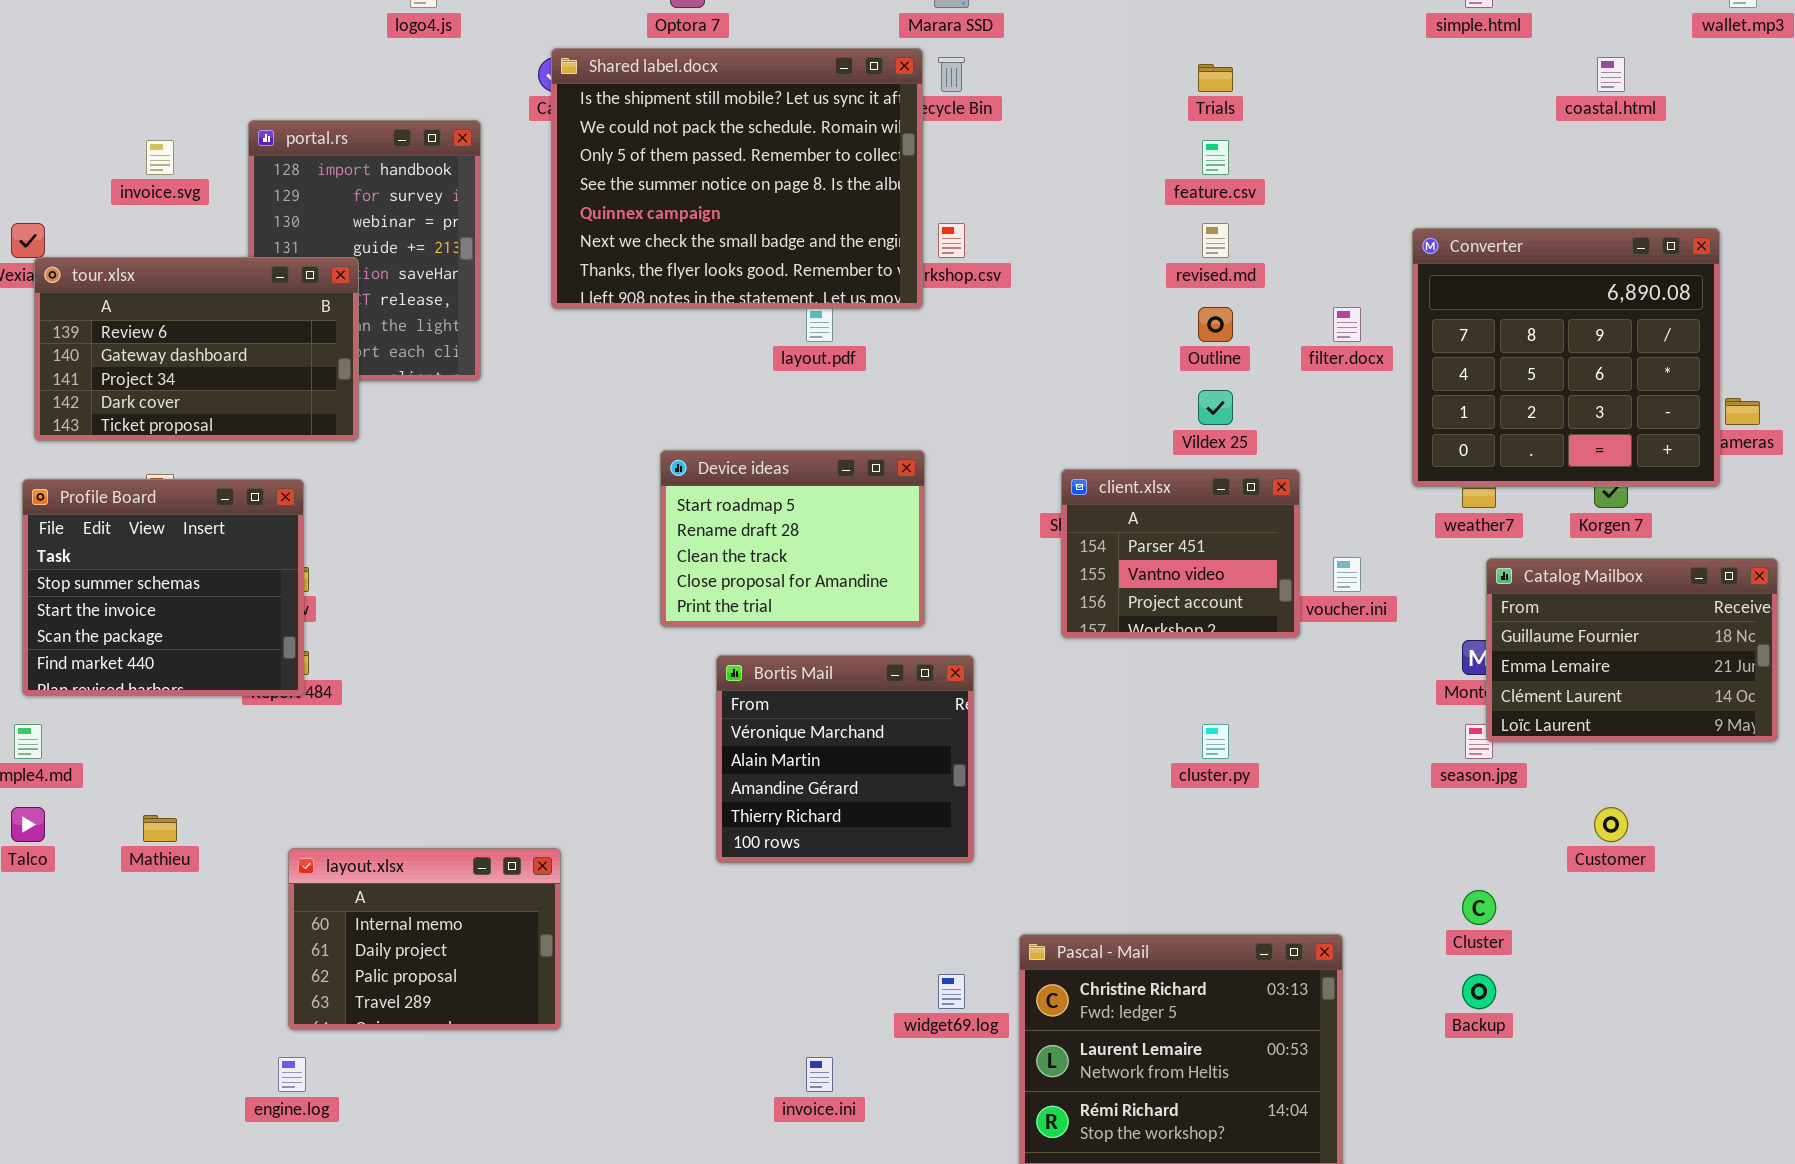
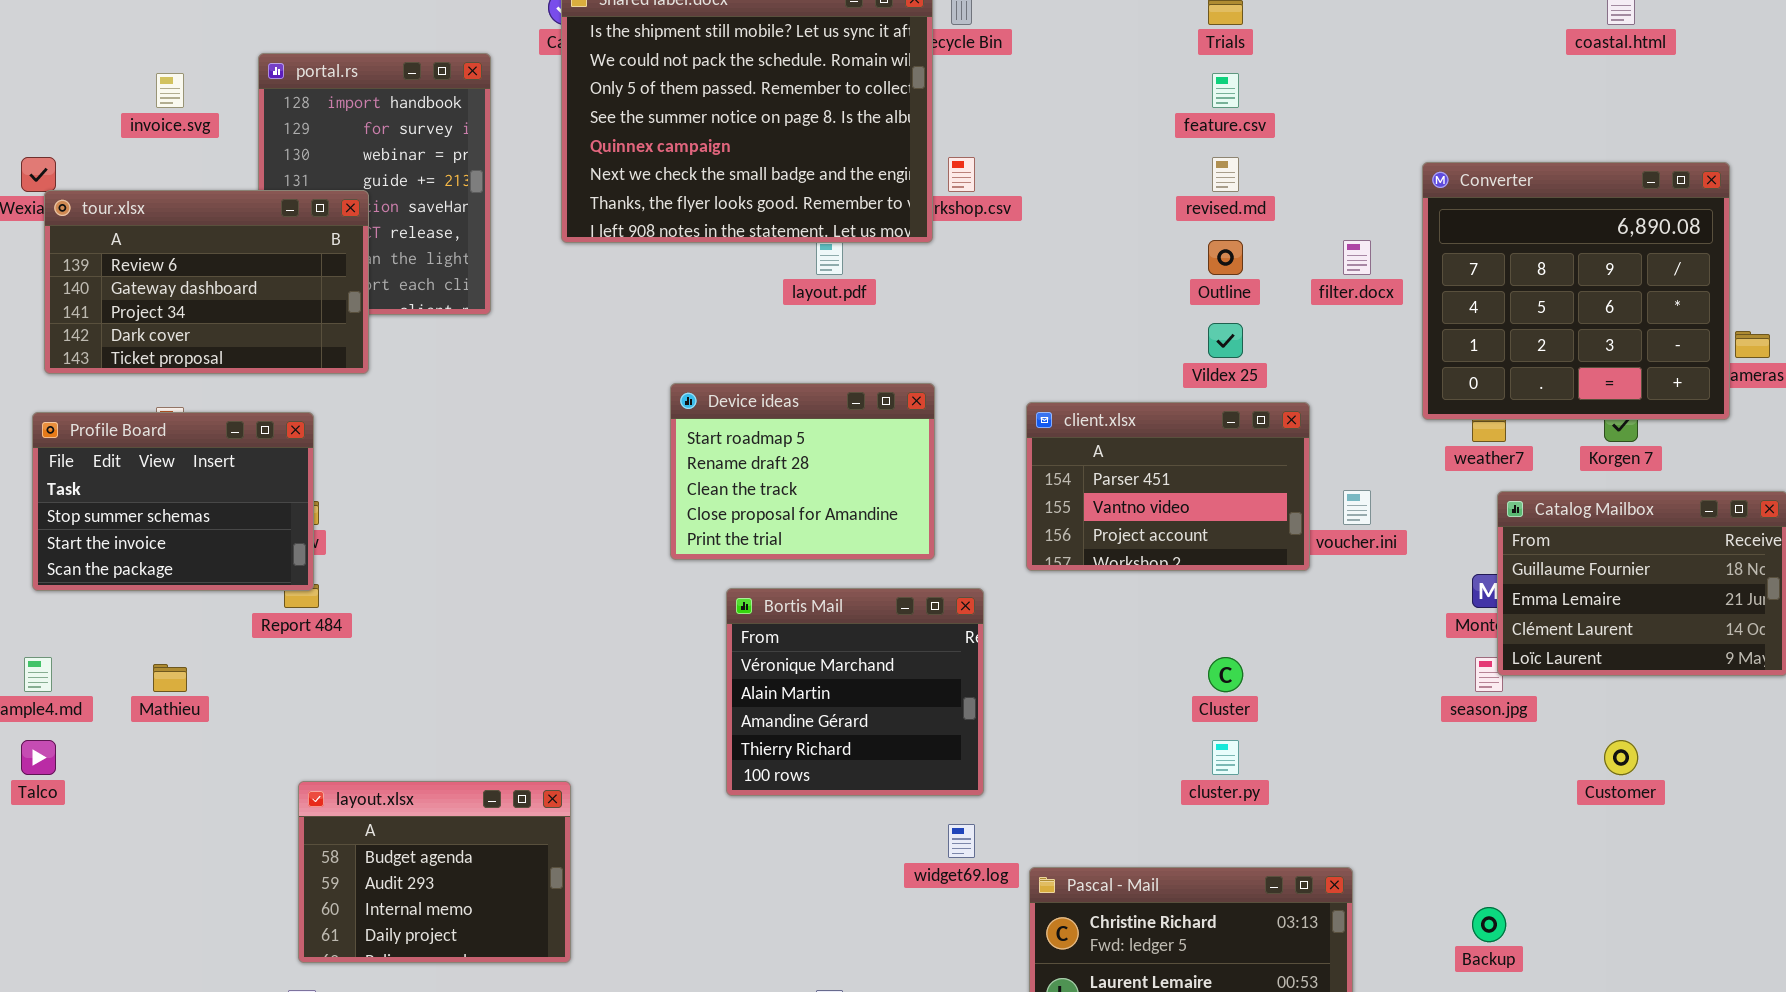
client.xlsx: [1061,469,1300,638] -> [1026,402,1310,571], resized
Profile Board: [22,479,304,696] -> [32,412,314,591], resized
cluster.py: [1202,724,1229,759] -> [1212,740,1239,775], moved
Mathieu: [143,815,177,842] -> [153,664,187,692], moved
layout.xlsx: [288,848,561,1030] -> [298,781,571,963], scrolled up 2 rows
Cluster: [1462,890,1496,925] -> [1208,657,1243,692], moved
widget69.log: [938,974,965,1009] -> [948,824,975,858], moved

